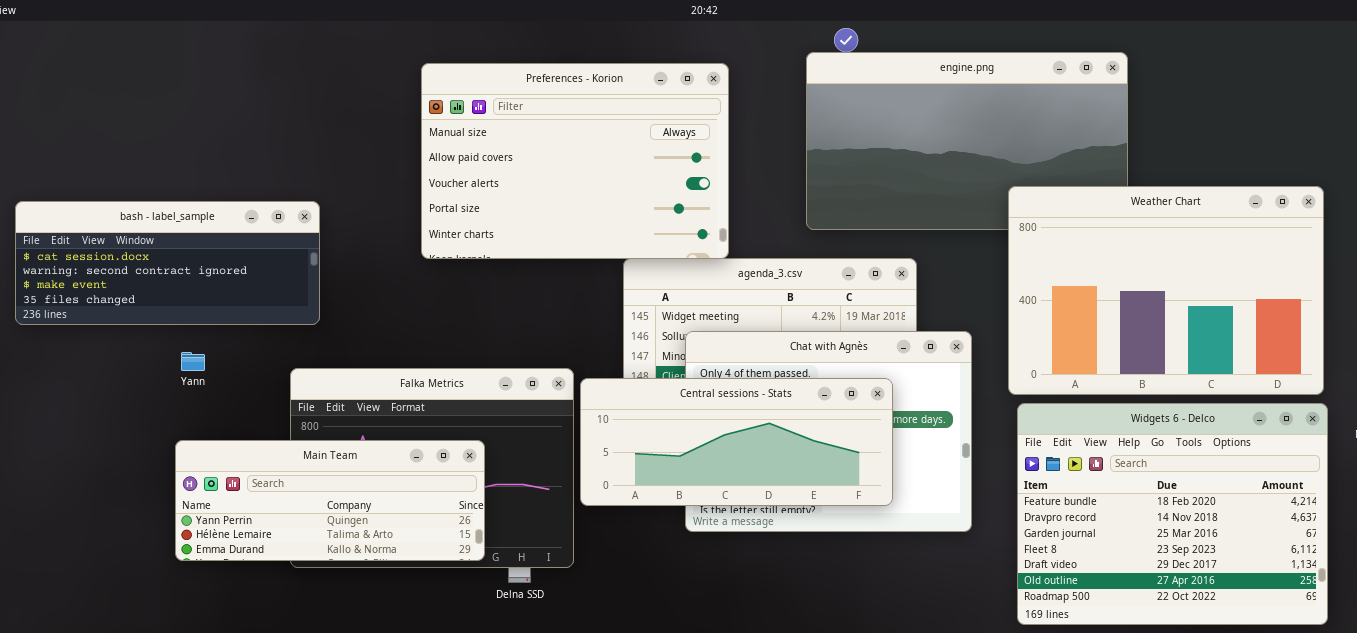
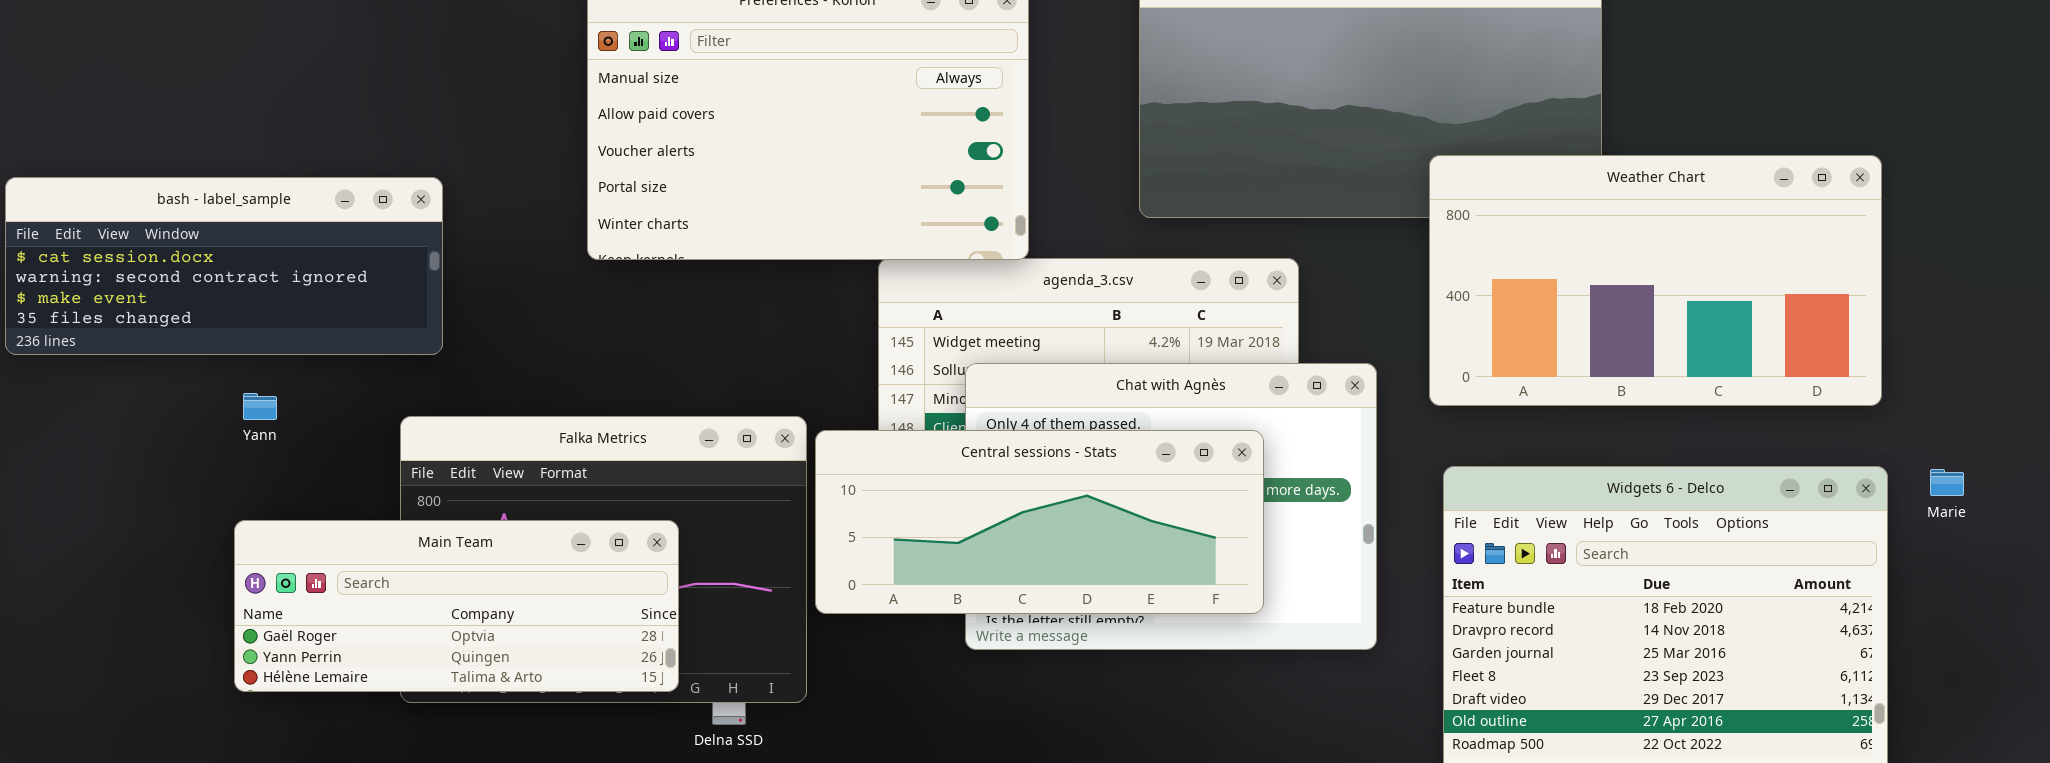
Weather Chart: [1008,186,1324,395] -> [1429,155,1882,406], resized
Main Team: [175,440,485,561] -> [234,520,679,692], scrolled up 1 row

